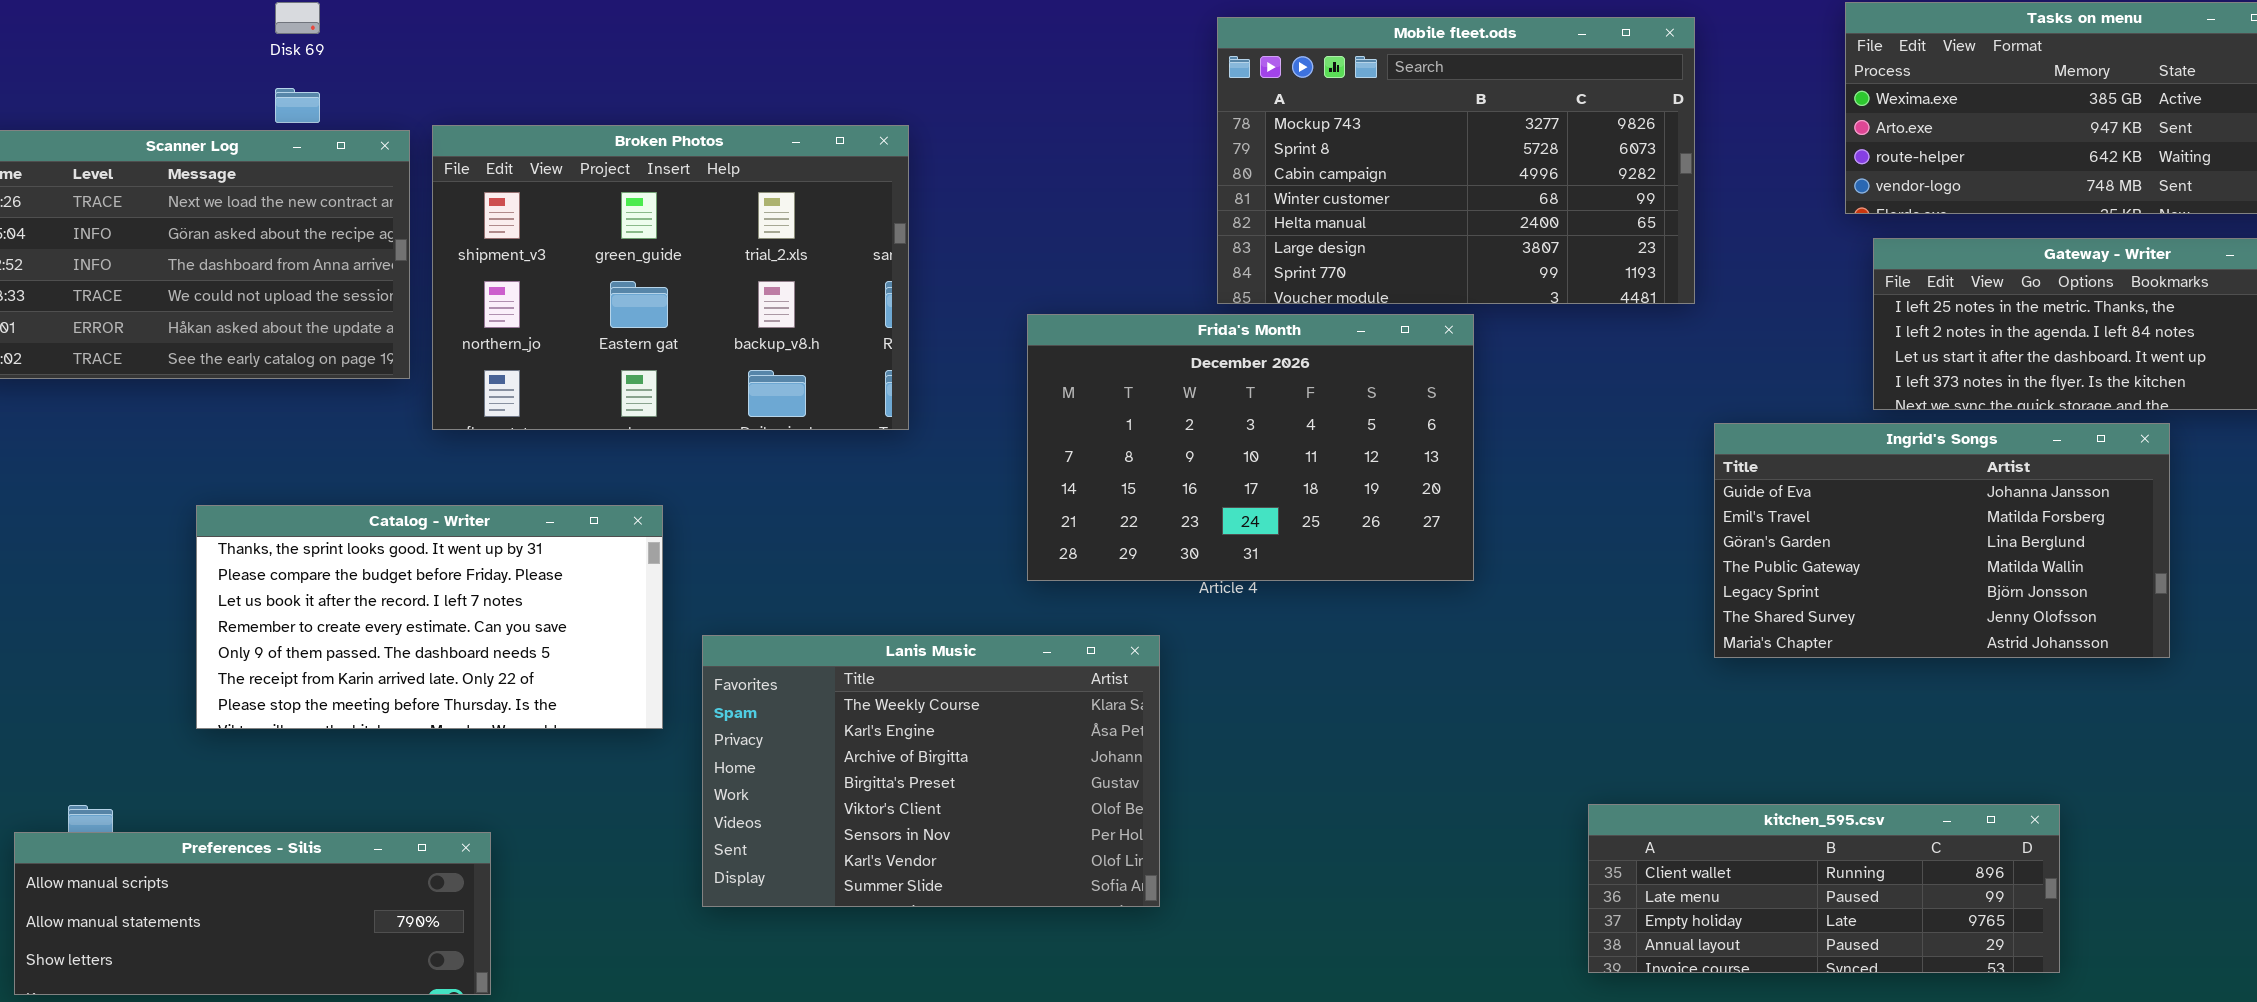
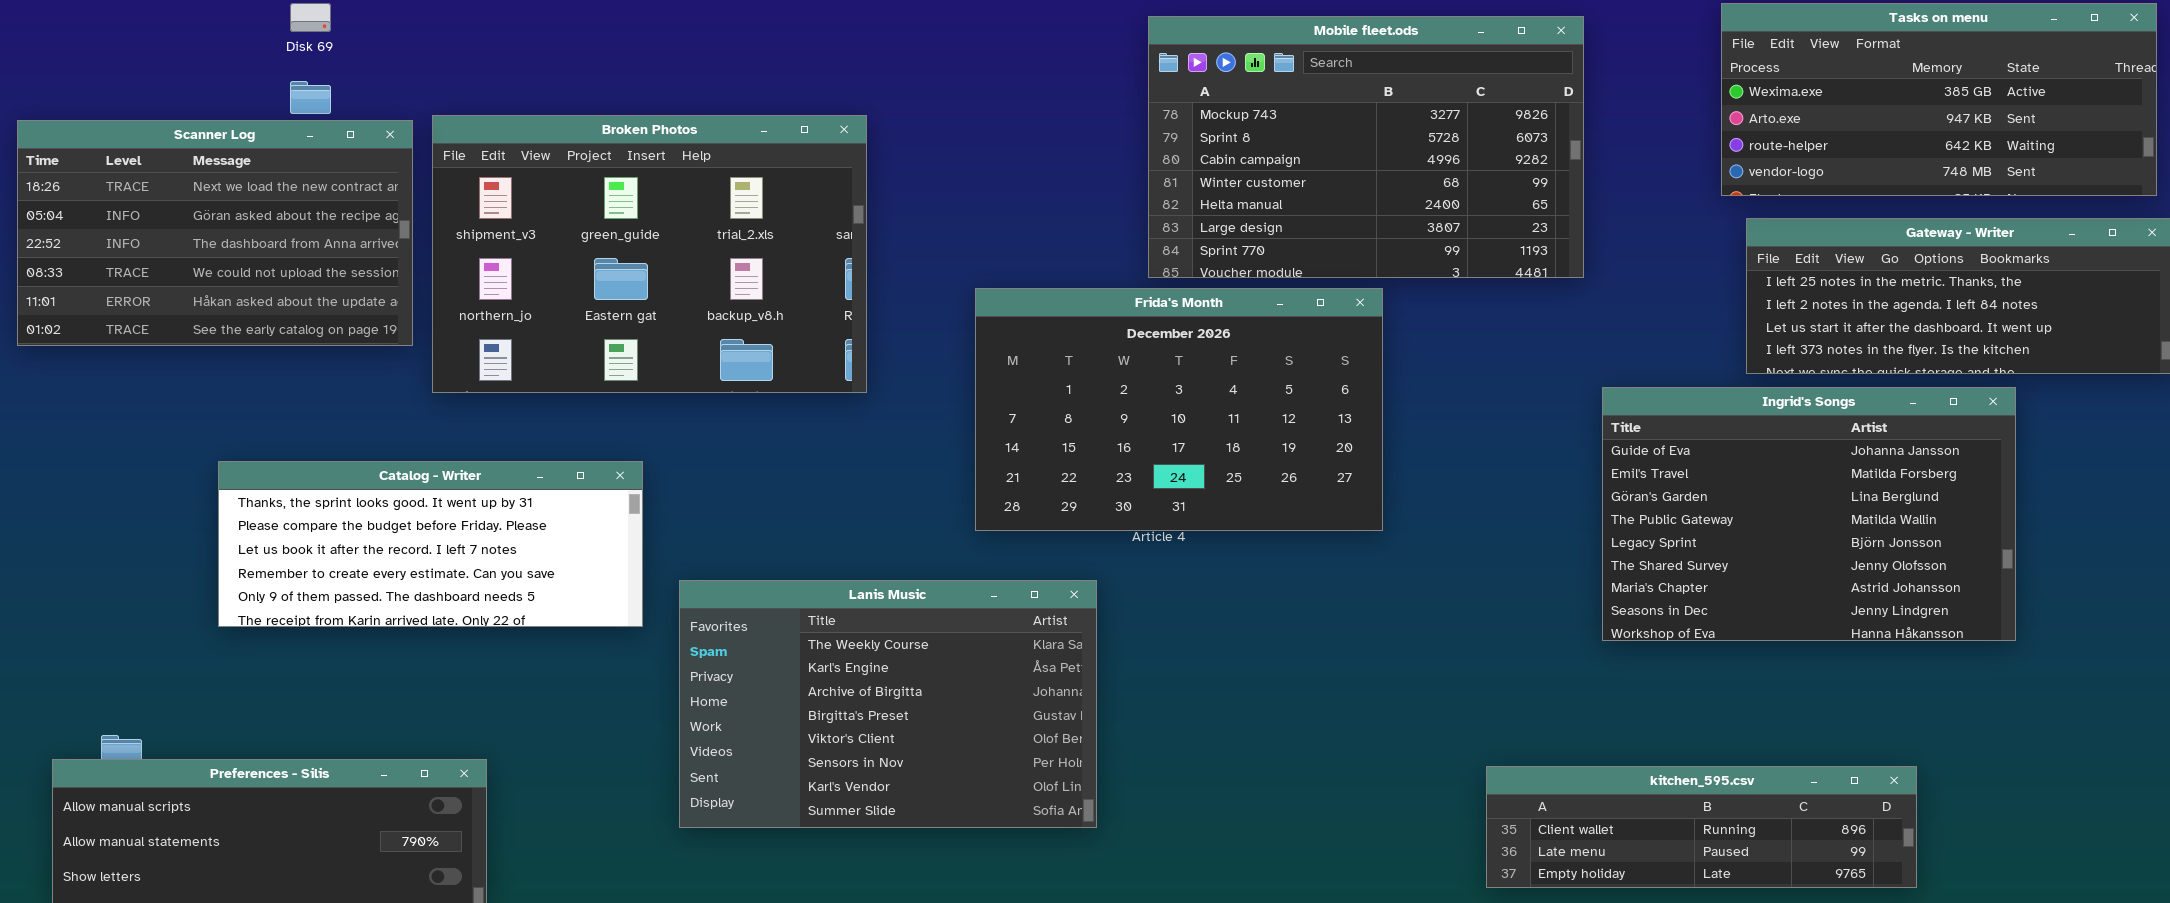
Ingrid's Songs: [1714,423,2170,658] -> [1602,387,2016,641], resized
Catalog - Writer: [196,505,663,729] -> [218,461,643,627], resized
kitchen_595.csv: [1588,804,2060,973] -> [1486,766,1917,888], resized

